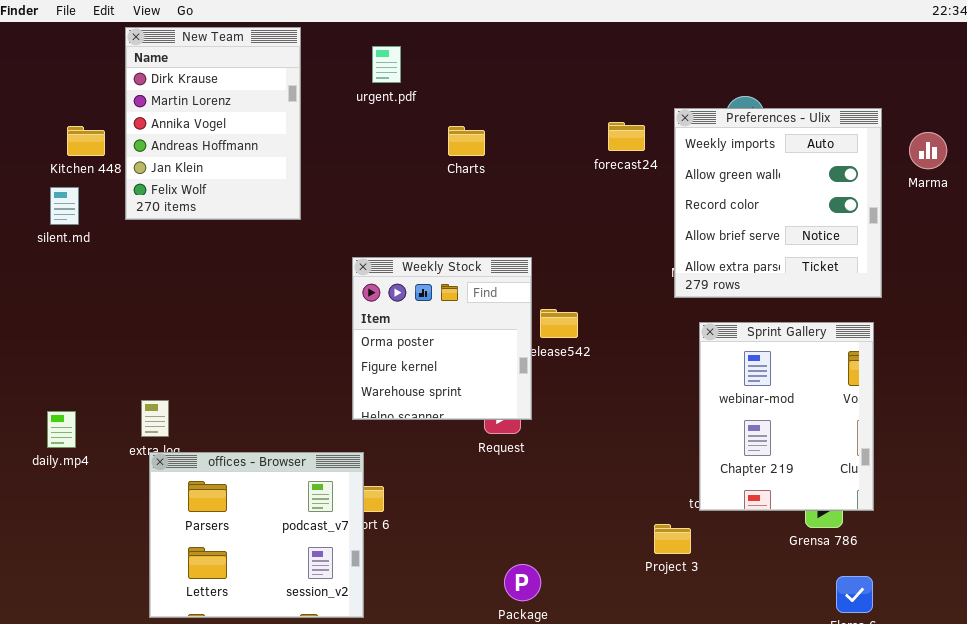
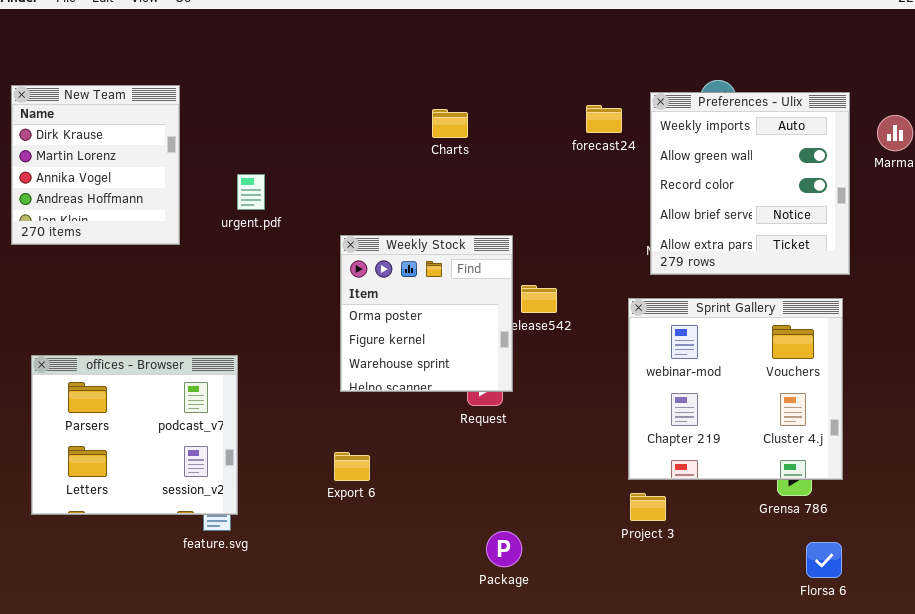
New Team: [125,27,301,220] -> [11,85,180,245], moved, resized
urgent.pdf: [372,46,401,83] -> [237,174,265,210], moved
Sprint Gallery: [699,322,874,511] -> [628,298,843,480], resized
offices - Browser: [149,452,364,618] -> [31,355,238,515], moved

